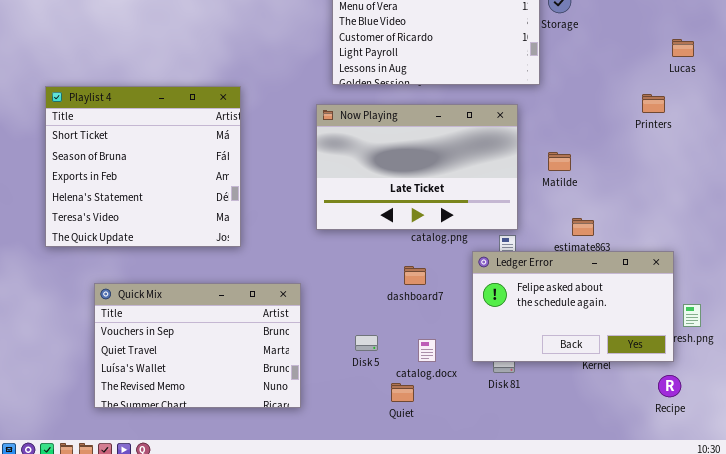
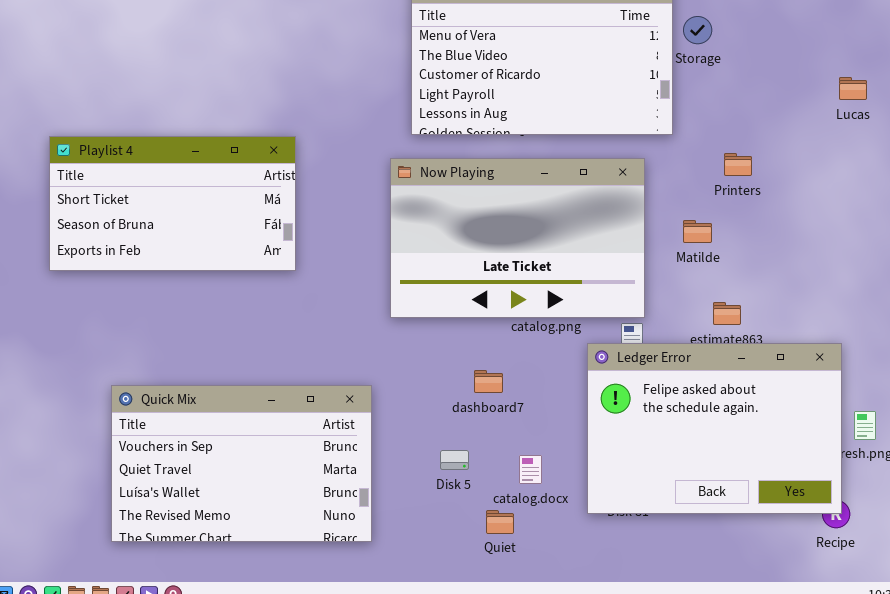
Playlist 4: [45,86,241,247] -> [49,136,296,271], resized
Printers: [642,94,665,113] -> [724,153,752,176], moved
Ledger Error: [472,251,674,362] -> [587,343,842,514], resized
dashboard7: [404,266,426,285] -> [474,370,503,393], moved

